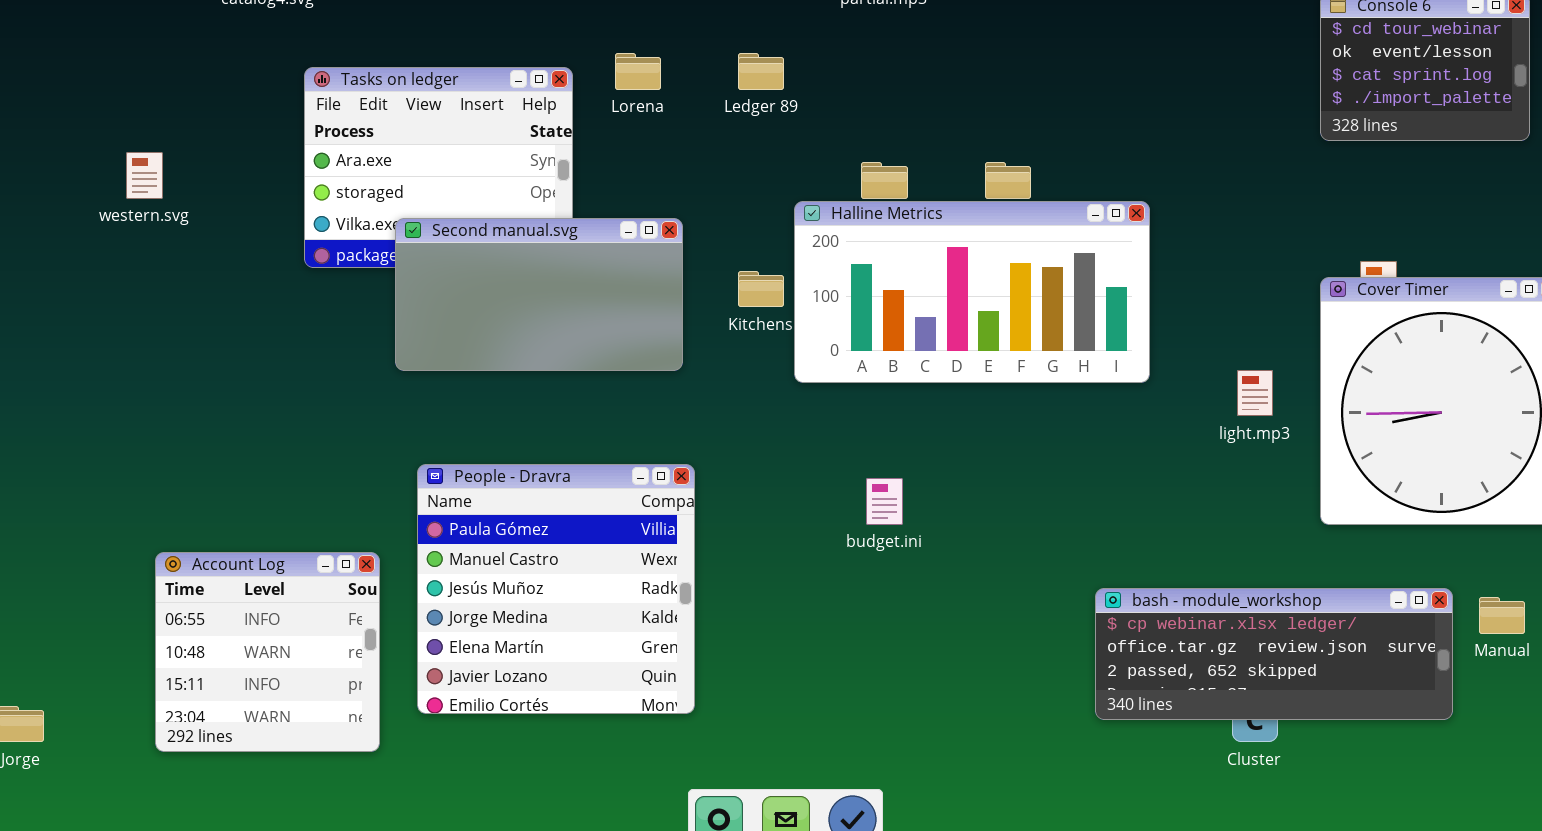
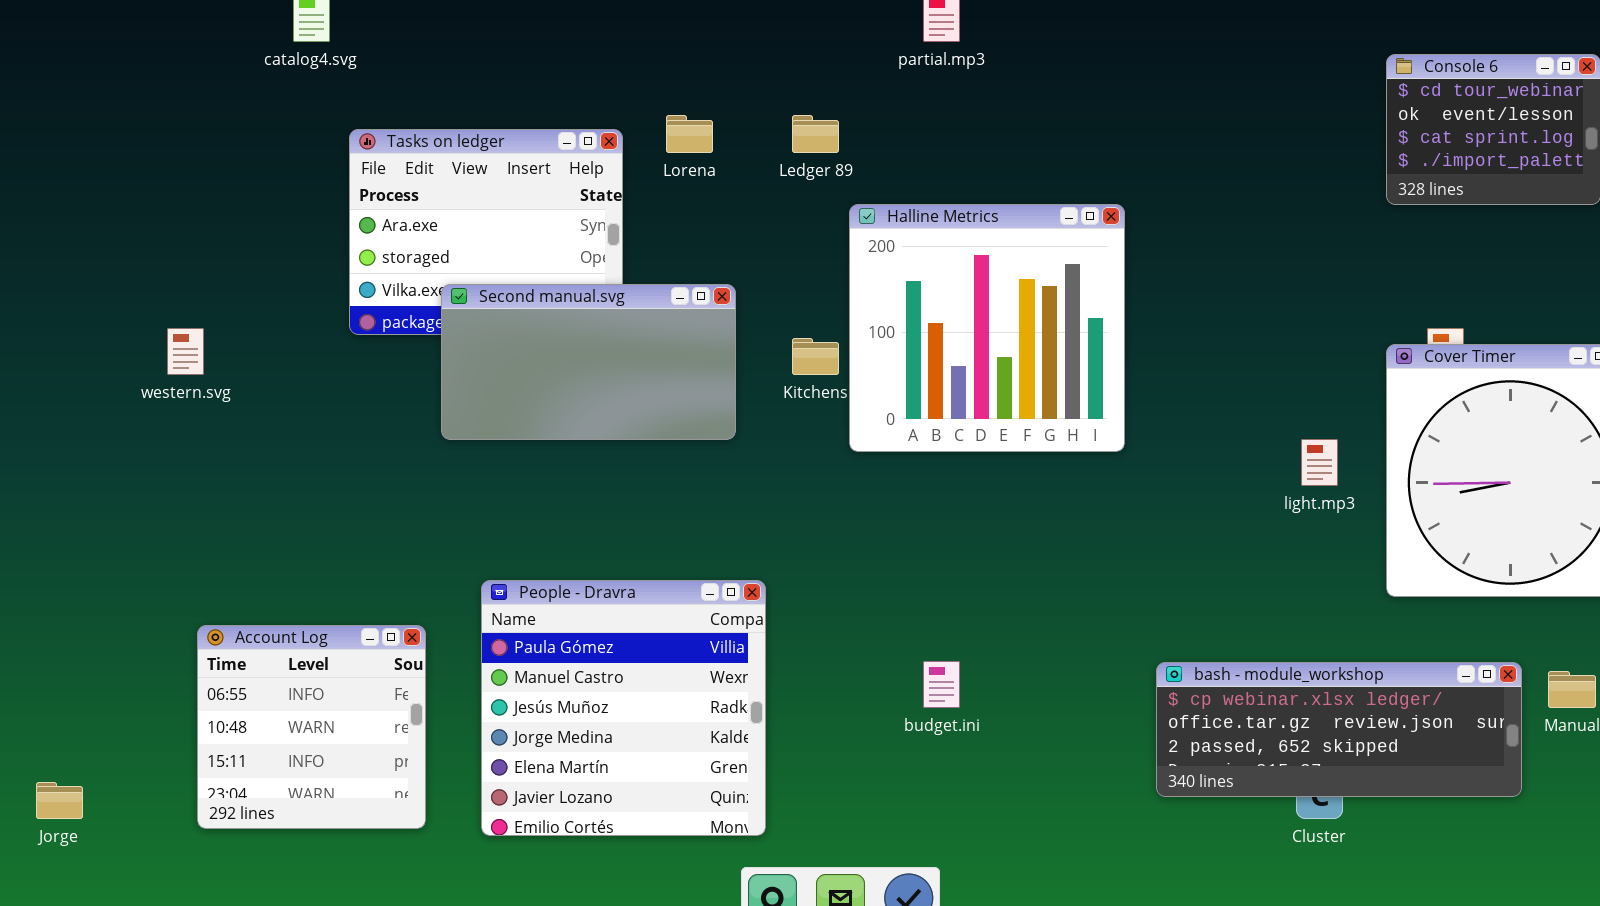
western.svg: [126,152,163,199] -> [167,328,204,375], moved
Halline Metrics: [794,201,1150,383] -> [849,204,1125,452], resized
People - Dravra: [417,464,695,714] -> [481,580,766,836], moved
budget.ini: [866,478,903,525] -> [923,661,960,708], moved

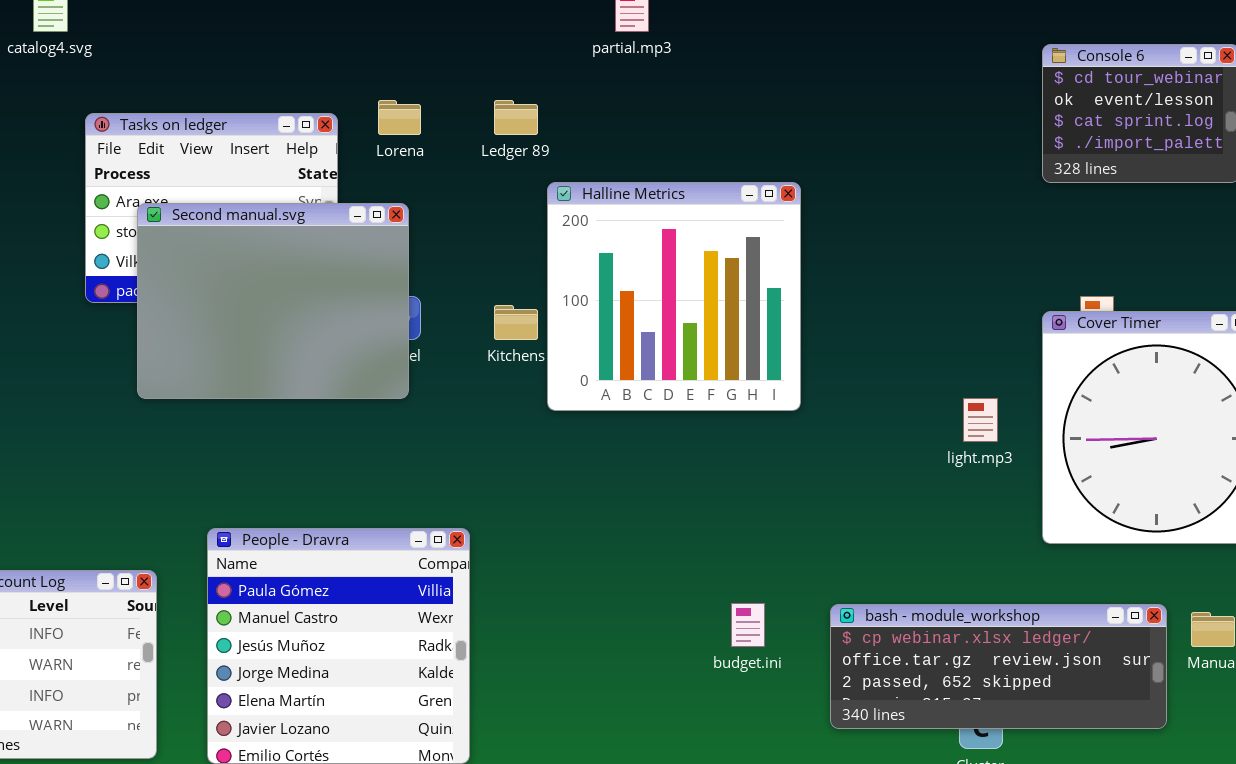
Second manual.svg: [441,284,736,440] -> [137,203,409,399], moved, resized
budget.ini: [923,661,960,708] -> [731,603,765,647], moved

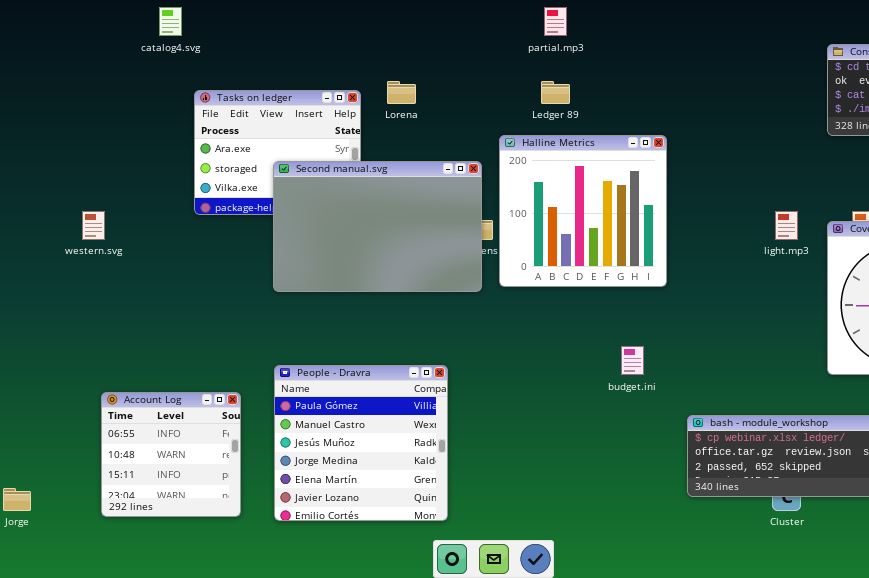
Ledger 89: [494,100,538,135] -> [541,81,570,104], moved
Second manual.svg: [137,203,409,399] -> [273,161,482,292], moved, resized
light.mp3: [963,398,998,442] -> [775,211,798,240], moved
budget.ini: [731,603,765,647] -> [621,346,644,375], moved

